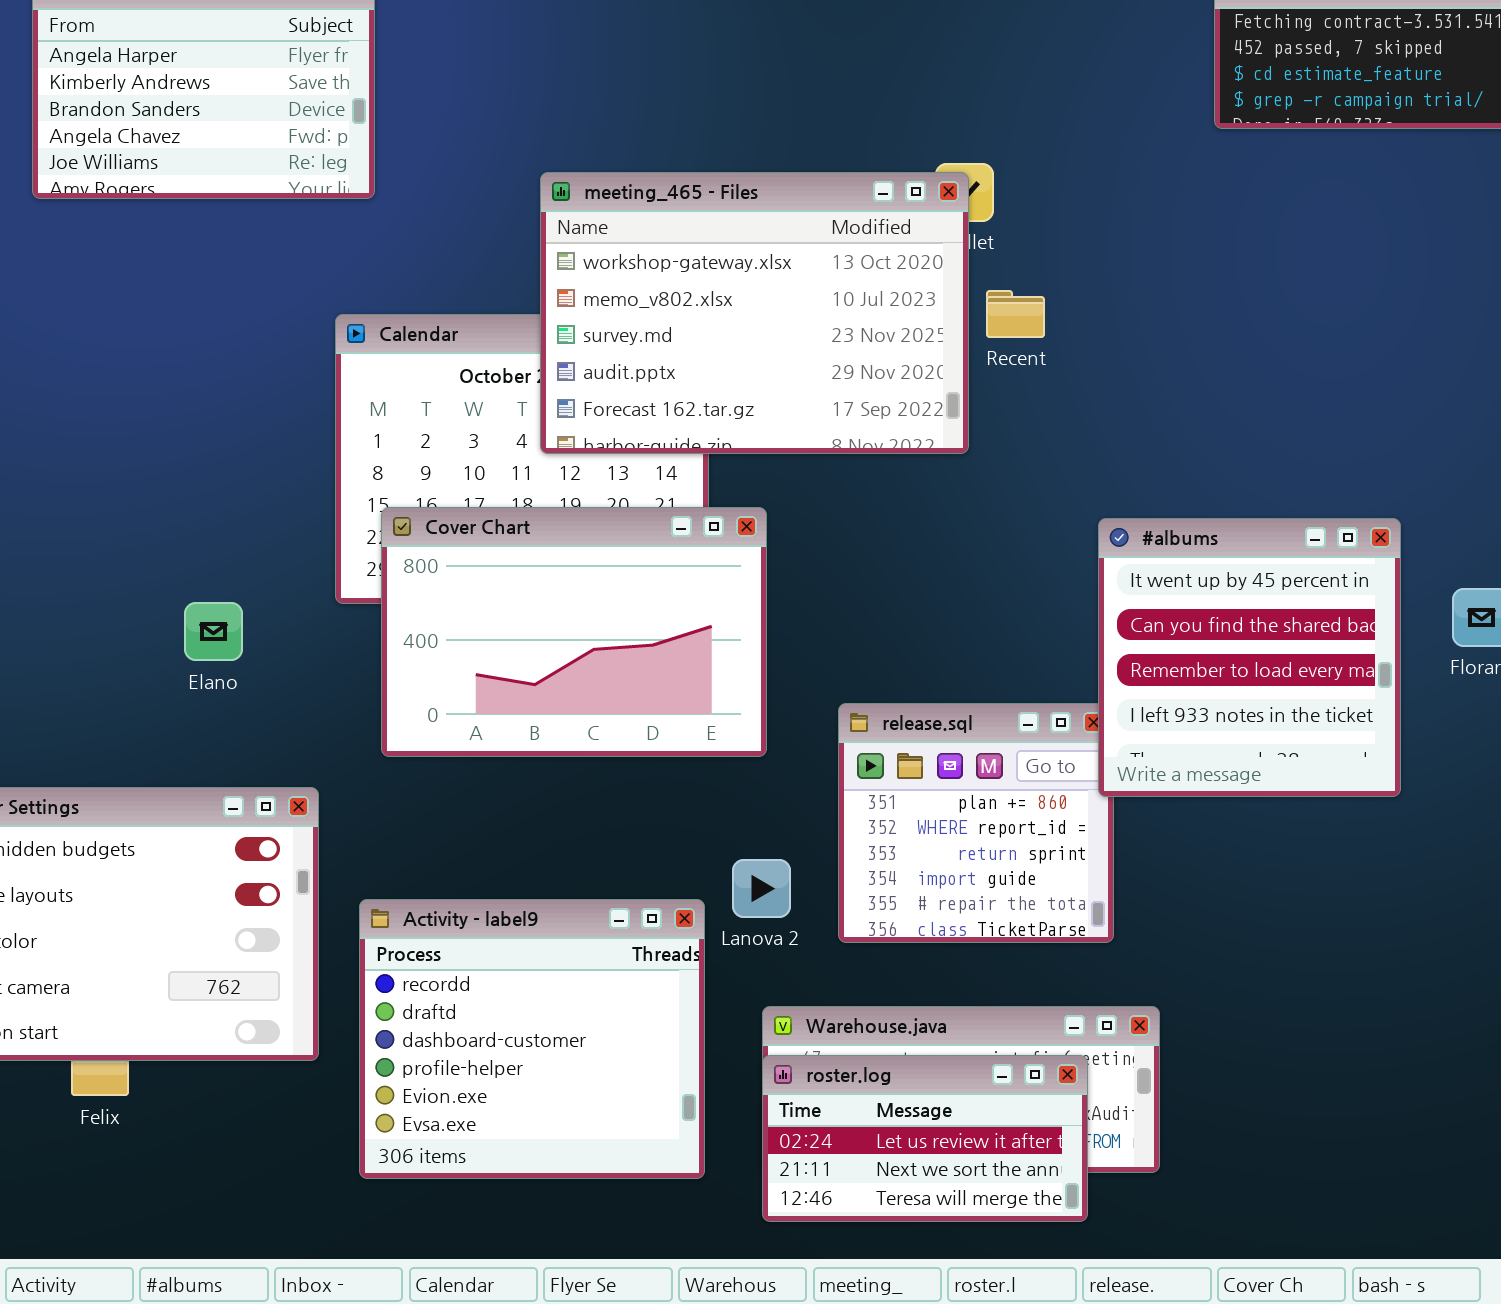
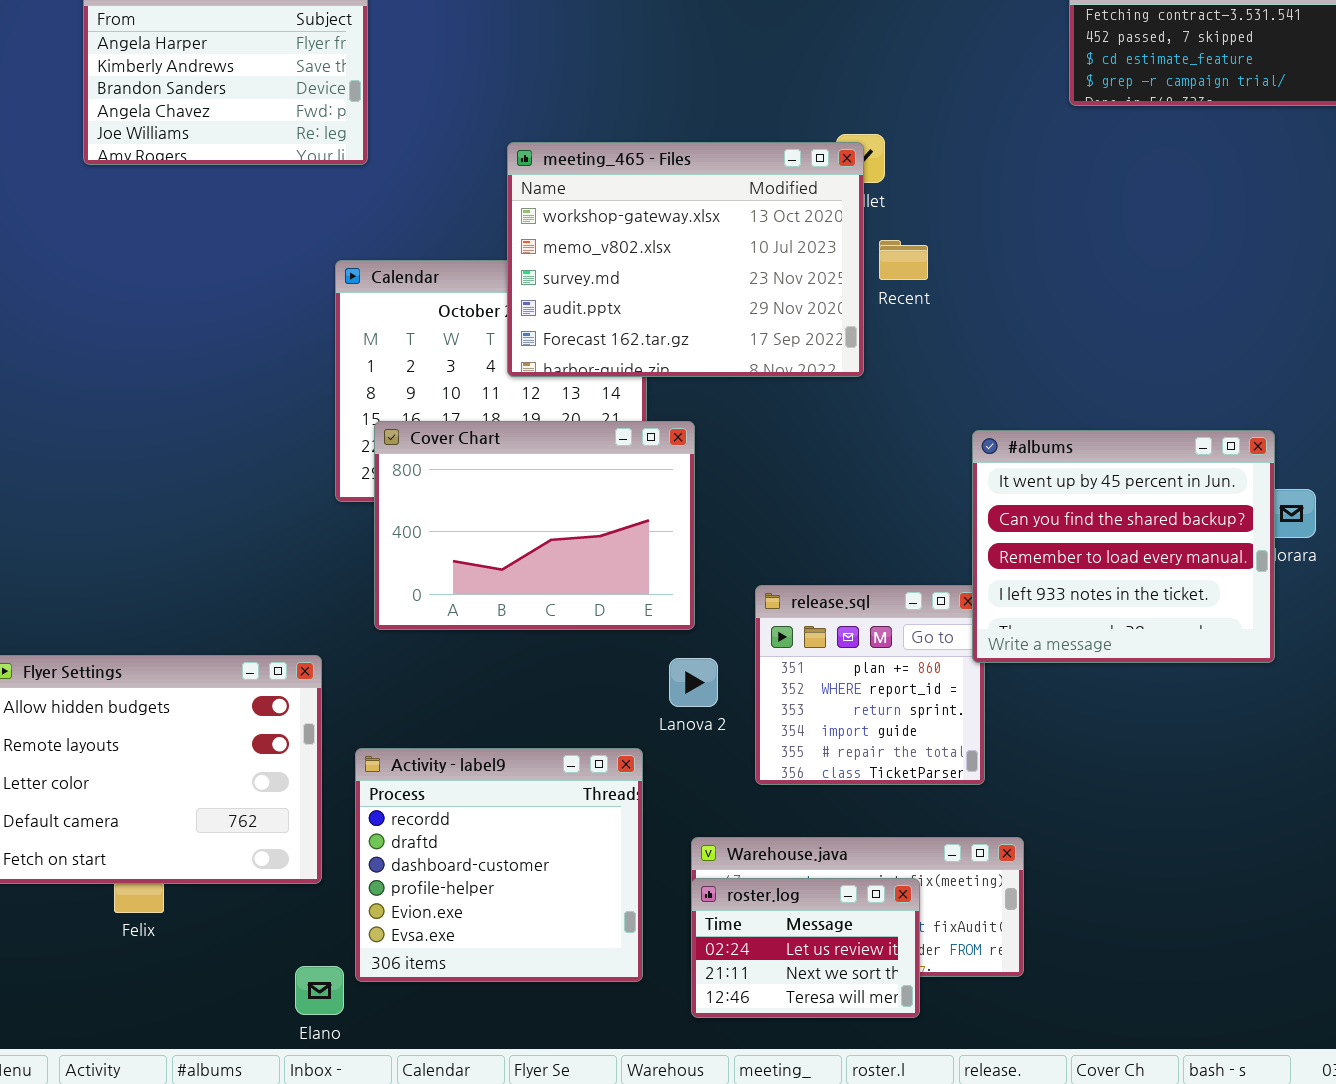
#albums: [1098,518,1401,797] -> [972,430,1275,663], resized
Elano: [184,602,243,661] -> [295,966,344,1015], moved
Lanova 2: [732,859,791,918] -> [669,658,718,707], moved
roster.log: [762,1055,1088,1222] -> [691,878,920,1018], resized

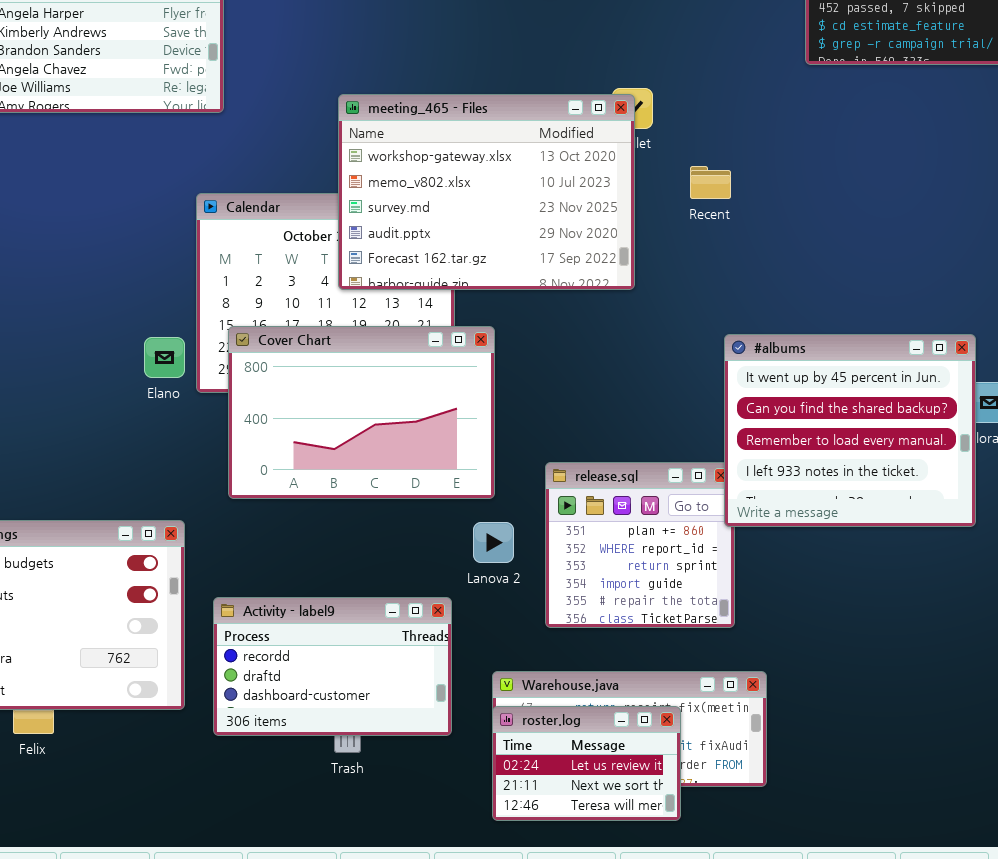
Recent: [879,240,928,280] -> [690,166,731,199], moved
Activity - label9: [355,748,643,982] -> [213,597,452,736], resized
Elano: [295,966,344,1015] -> [144,337,185,378], moved

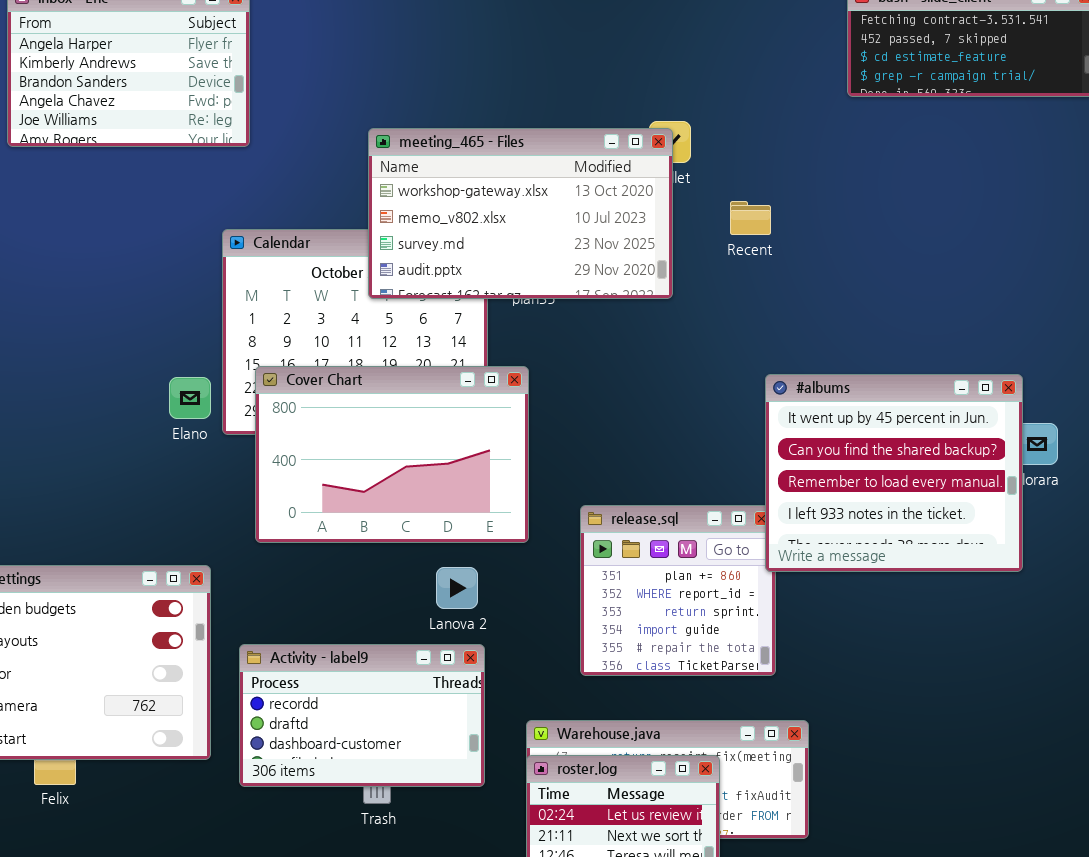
meeting_465 - Files: [338,94,635,290] -> [368,128,673,299], resized
Lanova 2: [473,522,514,563] -> [436,567,478,609], moved

